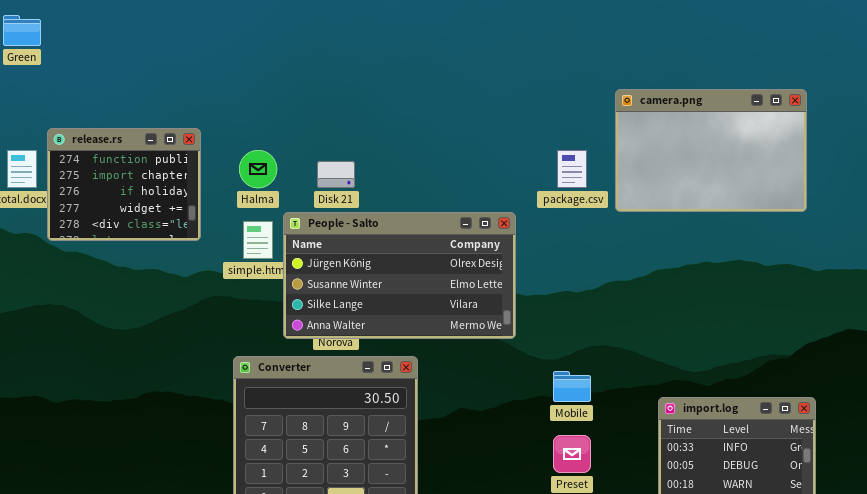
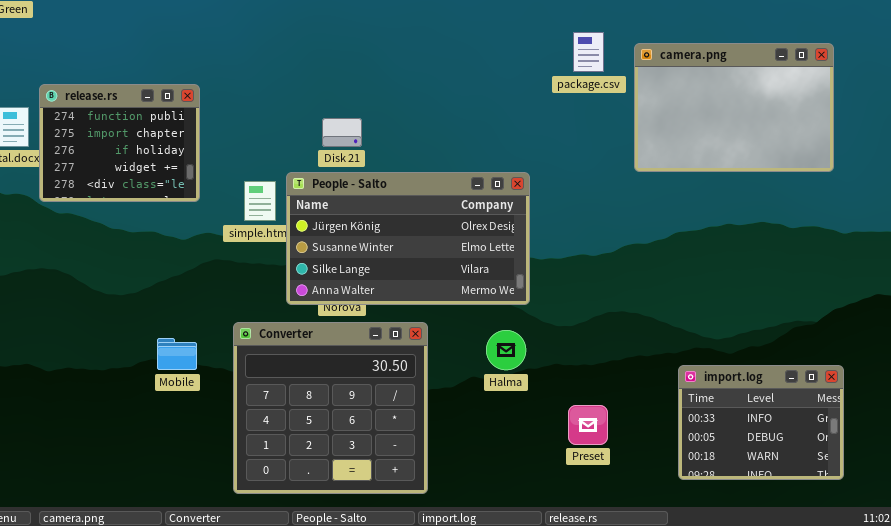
Halma: [239,150,277,188] -> [486,330,526,370], moved
package.csv: [557,150,587,188] -> [573,32,604,72], moved
Mobile: [553,371,591,402] -> [157,338,197,370], moved

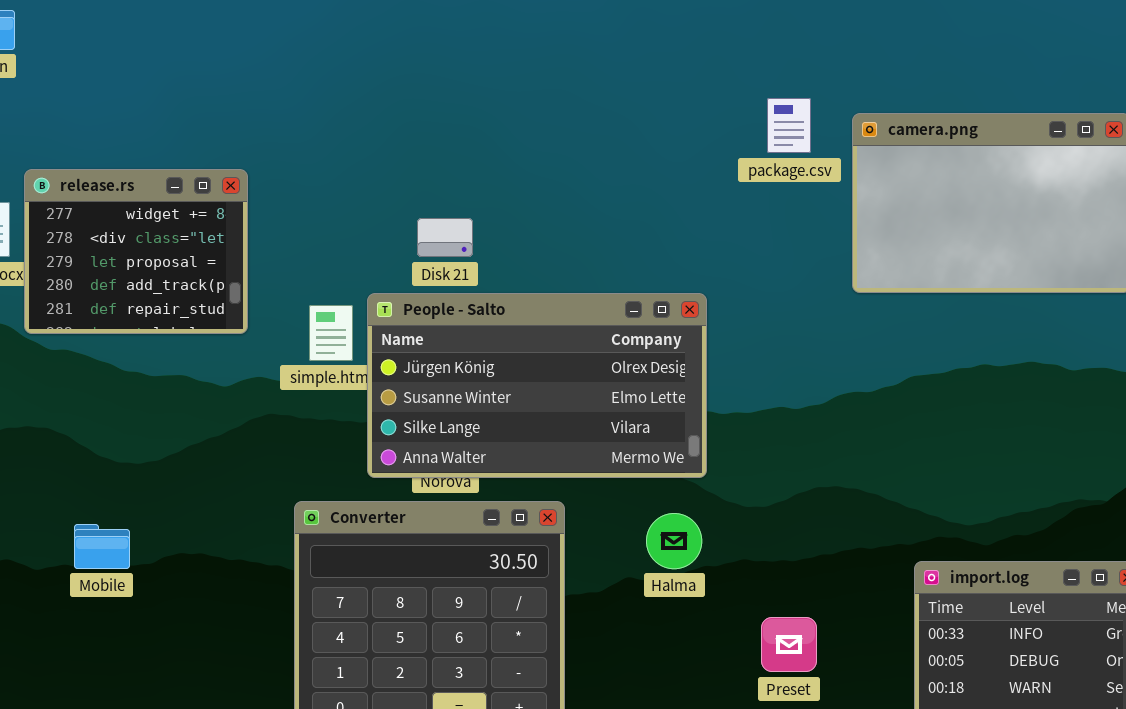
release.rs: [39,84,200,202] -> [24,169,248,334], scrolled down 3 rows
Mobile: [157,338,197,370] -> [74,524,130,569], moved

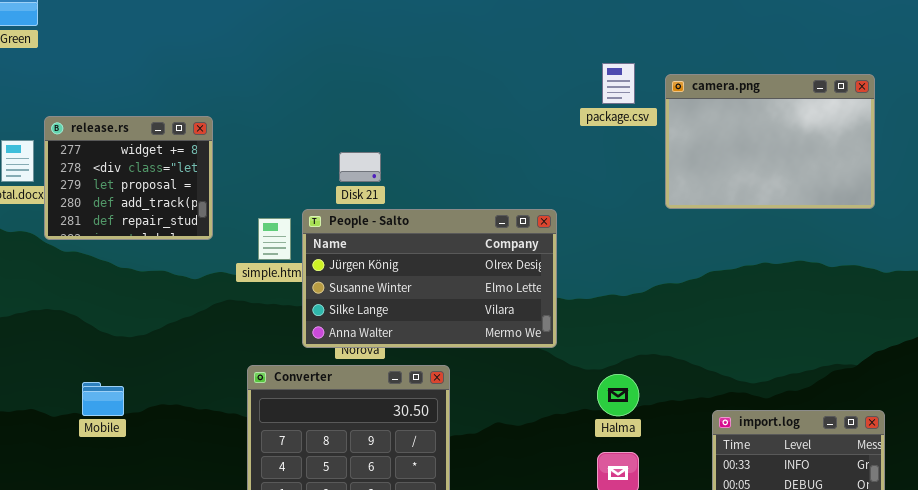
Halma: [646,513,702,569] -> [597,374,639,416], moved

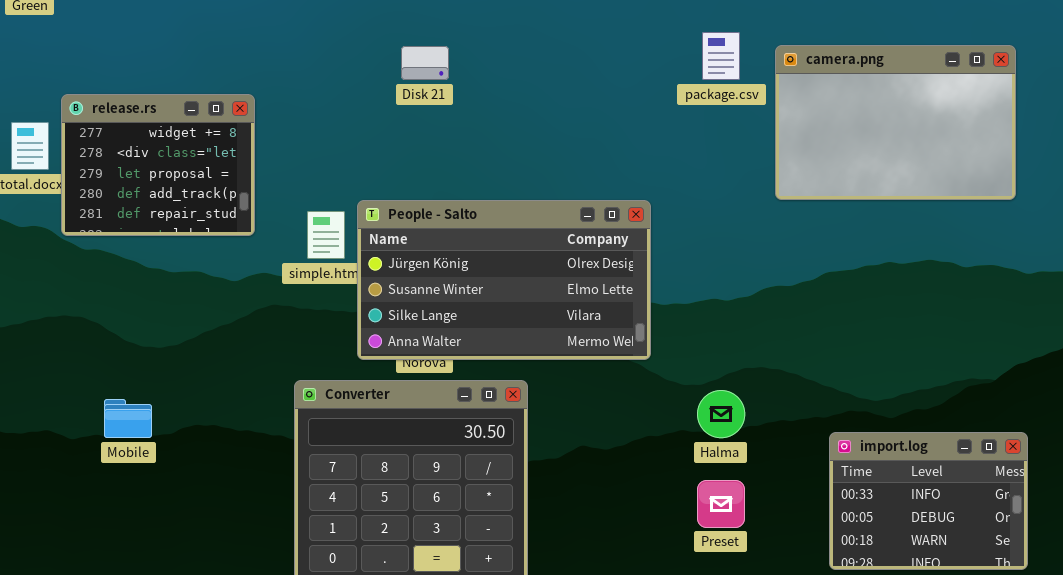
Disk 21: [339,152,381,182] -> [401,46,449,80], moved

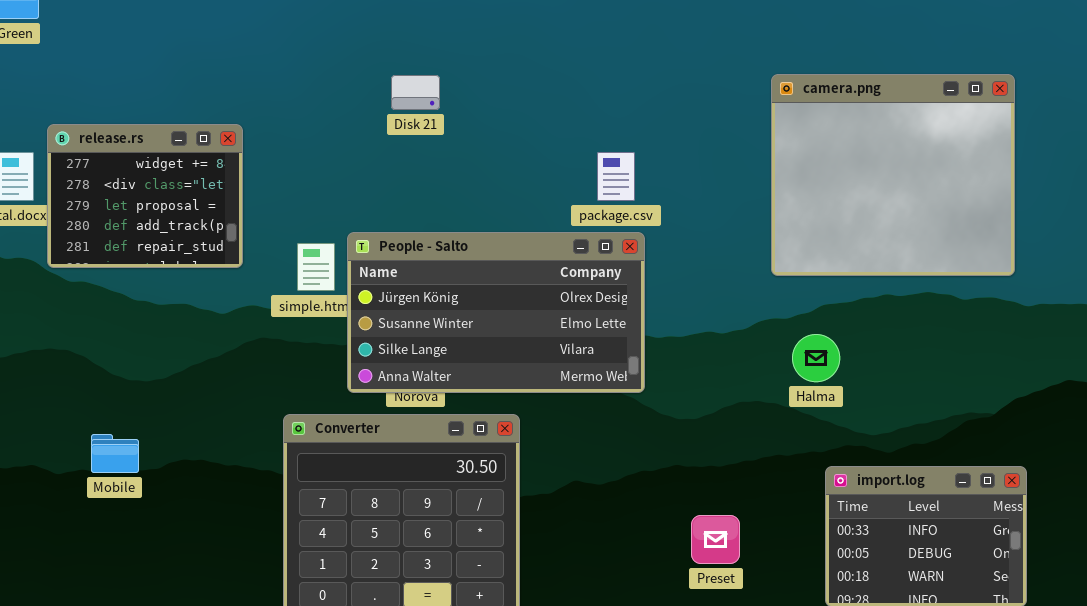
package.csv: [702,32,740,80] -> [597,152,635,201], moved
camera.png: [775,45,1016,200] -> [771,74,1015,276], resized
Halma: [697,390,745,438] -> [792,334,840,382], moved

